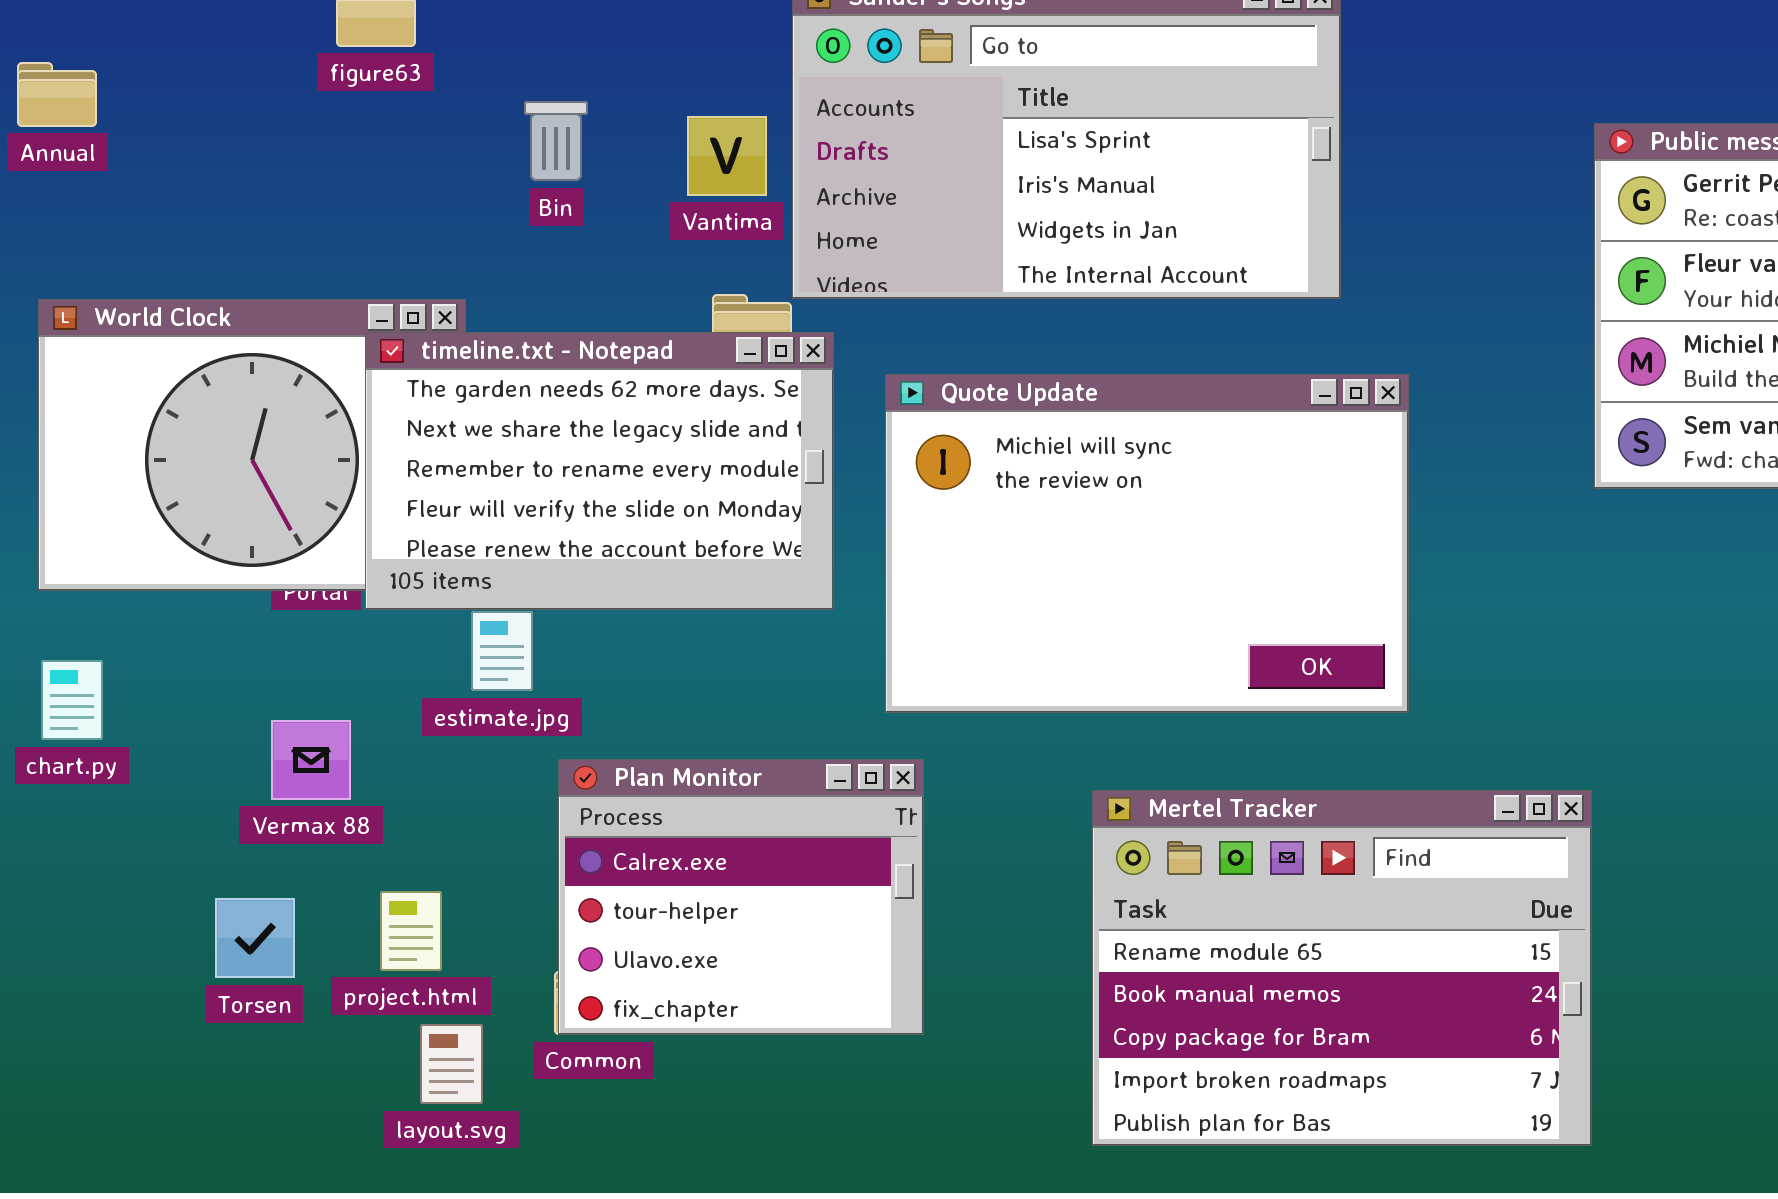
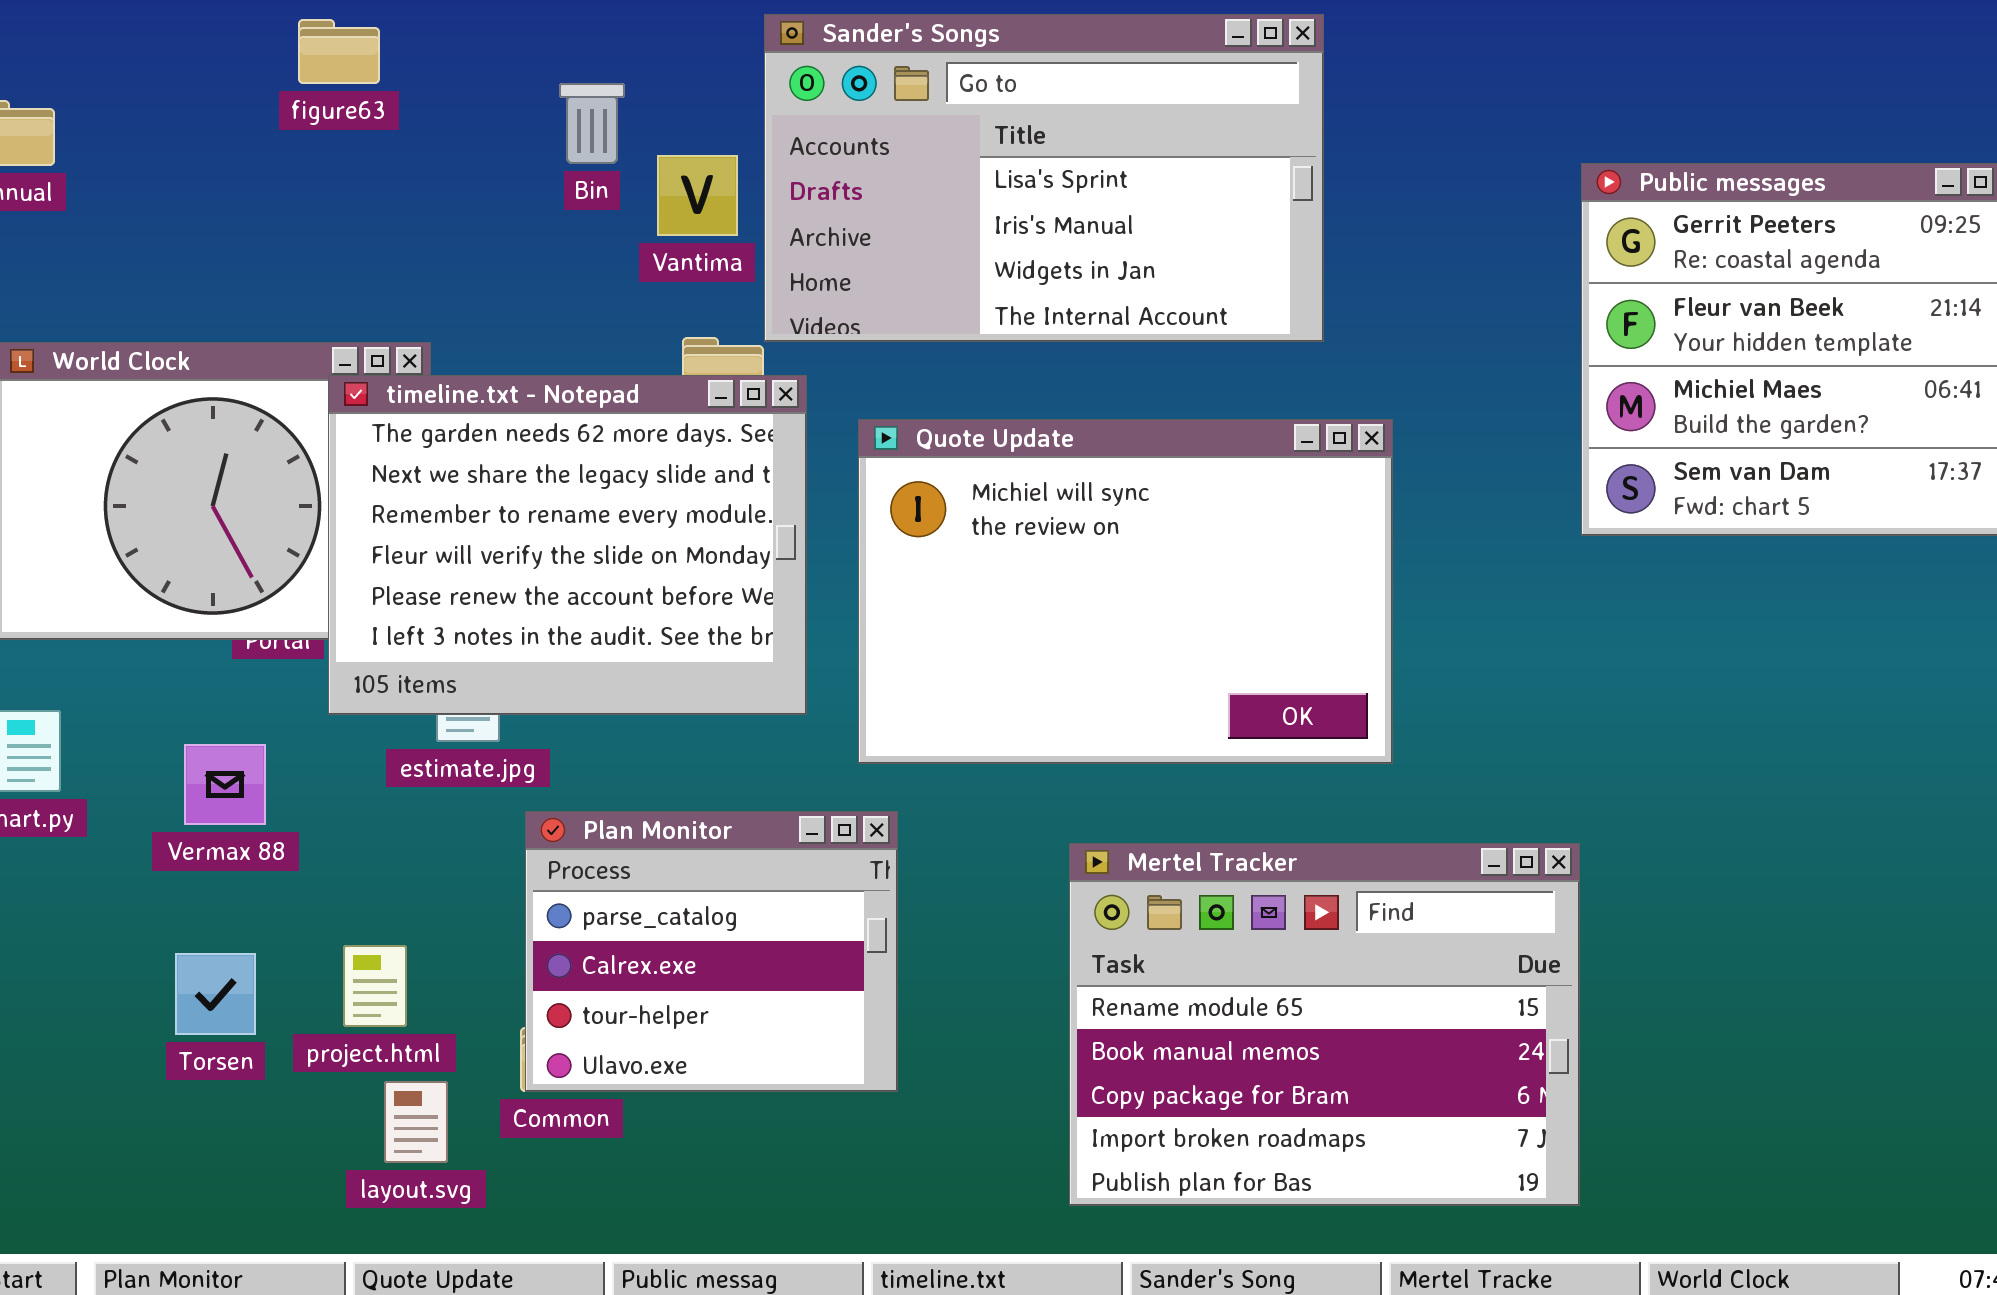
Bin: [524,101,588,181] -> [559,83,625,164], moved
timeline.txt - Notepad: [365,332,834,610] -> [328,375,807,715], resized
Vermax 88: [271,720,351,800] -> [184,744,266,825], moved
Plan Monitor: [558,759,924,1035] -> [525,811,898,1092], scrolled up 1 row

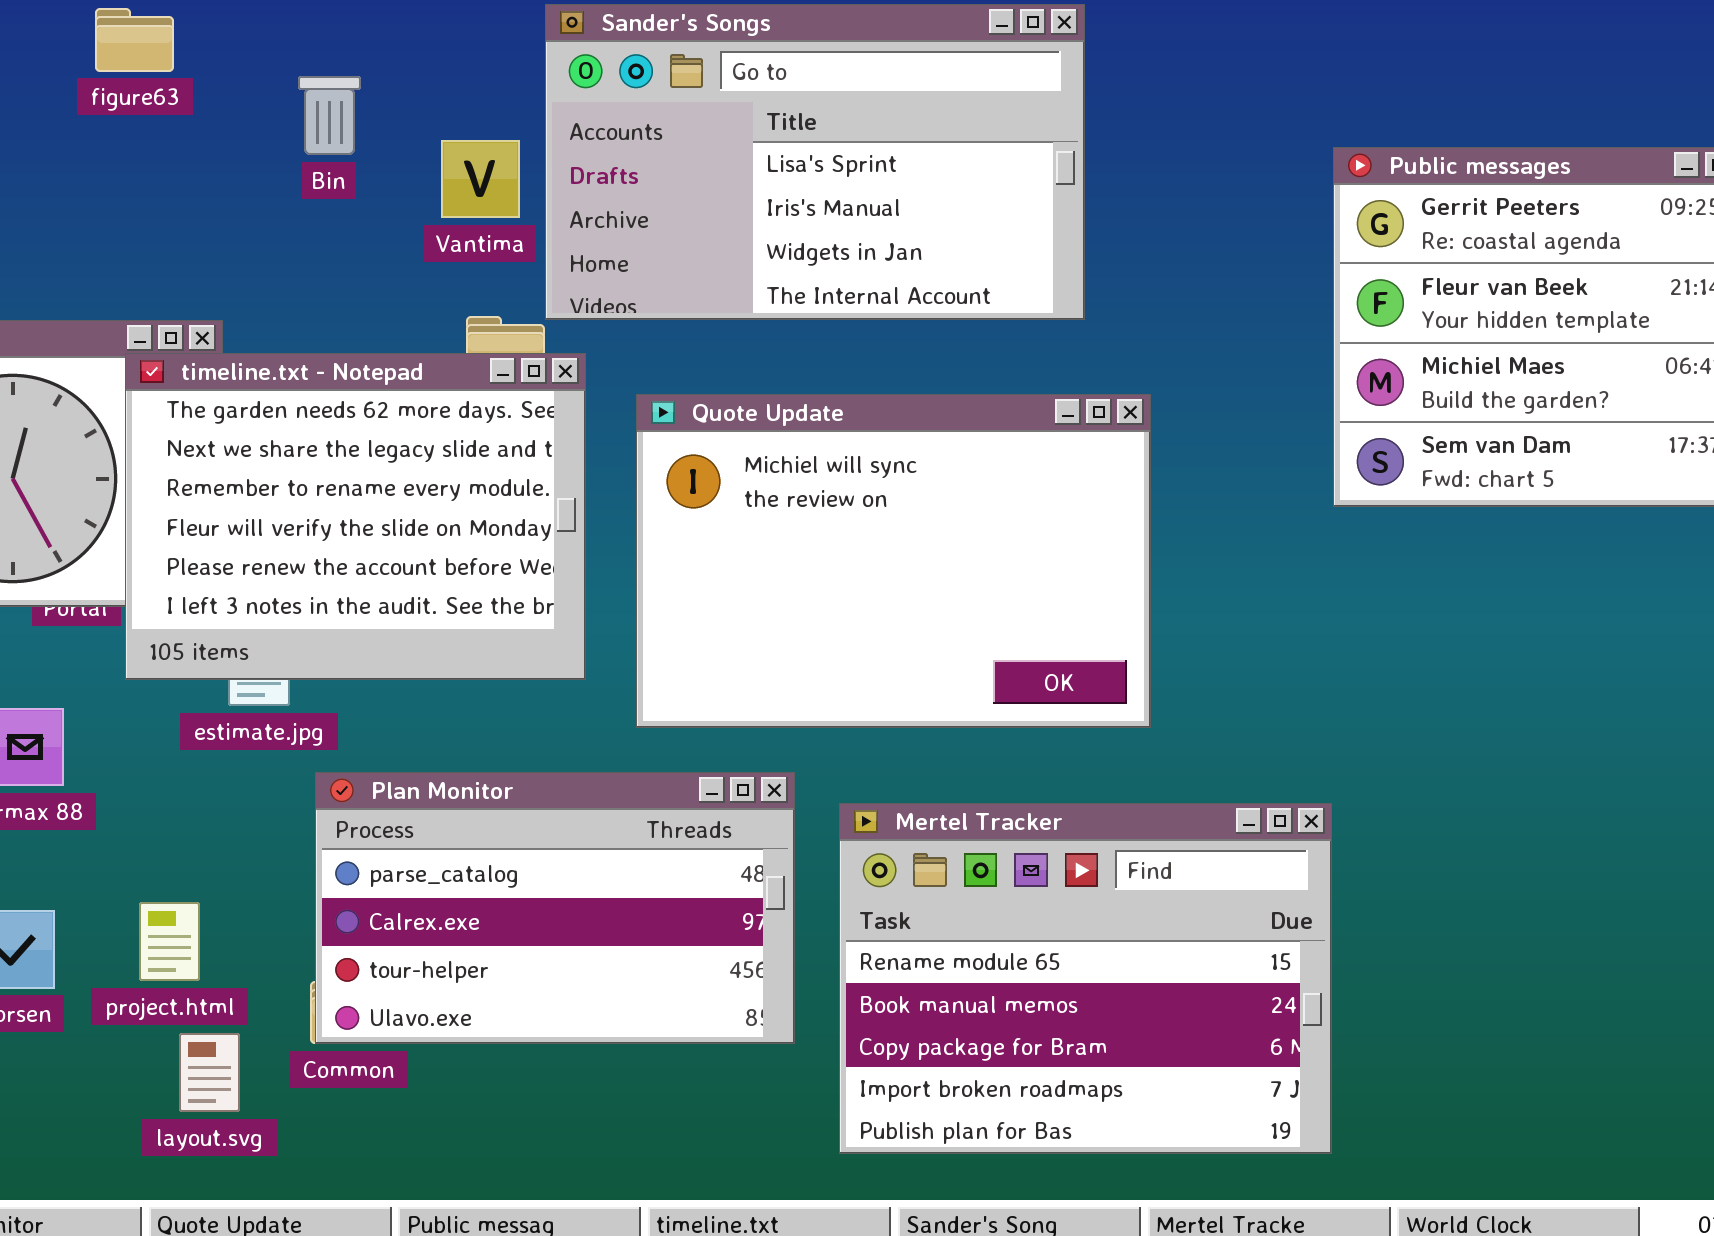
Bin: [559,83,625,164] -> [298,76,361,155], moved
Plan Monitor: [525,811,898,1092] -> [315,772,795,1044], resized

